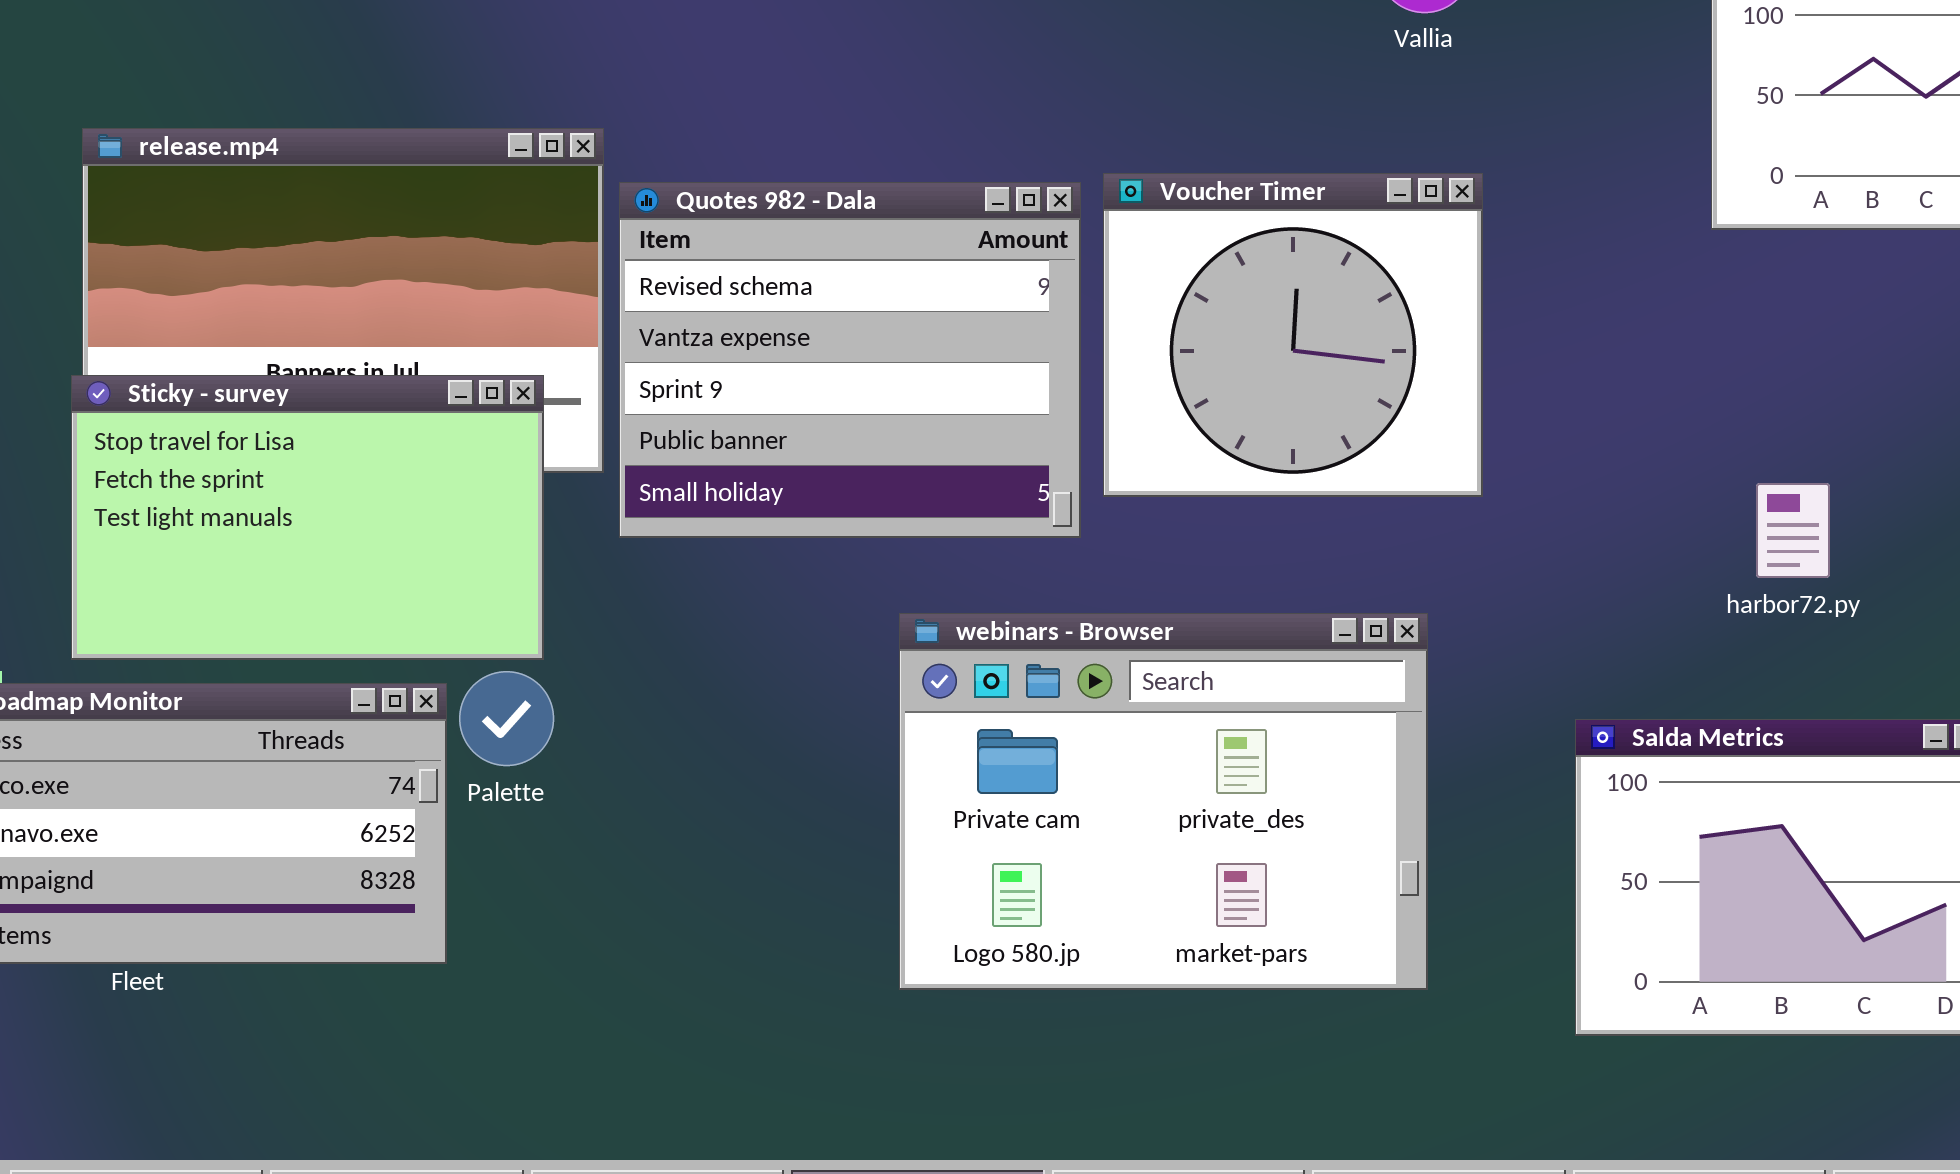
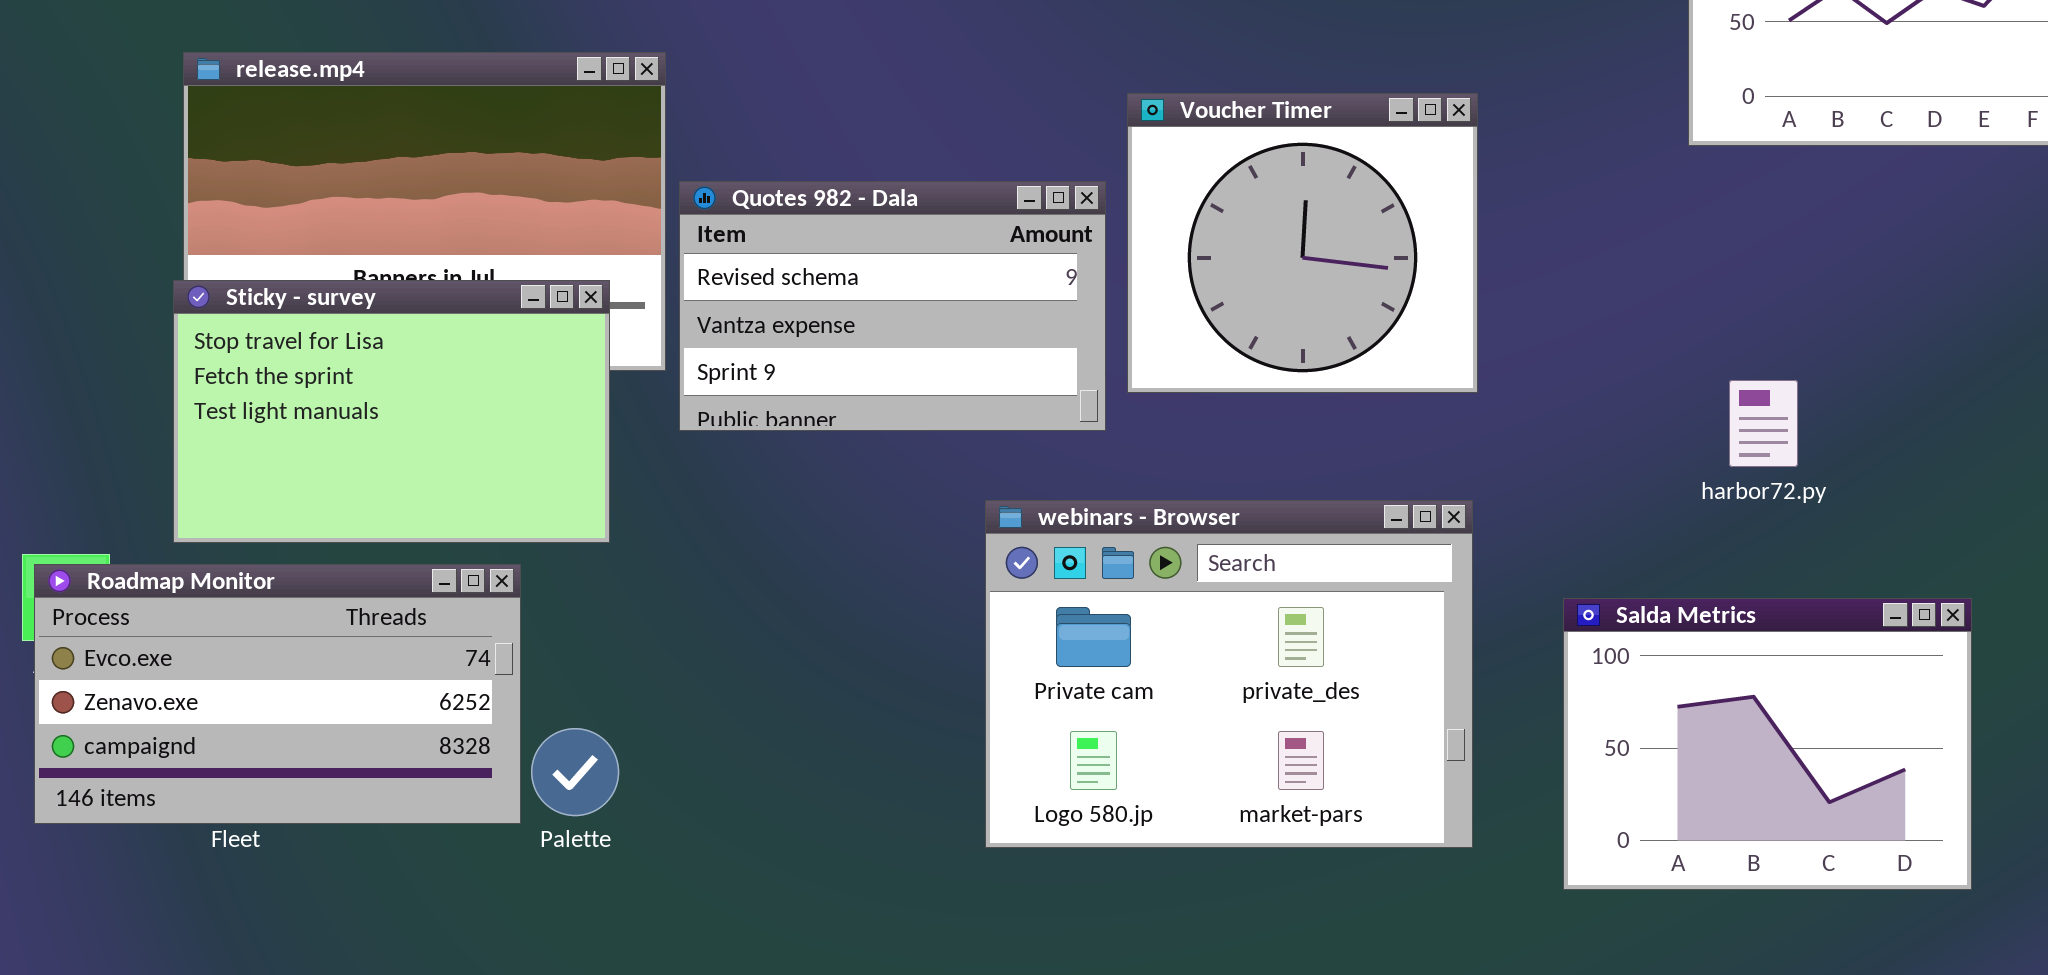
Quotes 982 - Dala: [619,182,1081,538] -> [679,181,1106,431], resized
webinars - Browser: [899,613,1428,990] -> [985,500,1473,848], moved
Palette: [459,671,554,766] -> [531,728,619,816], moved

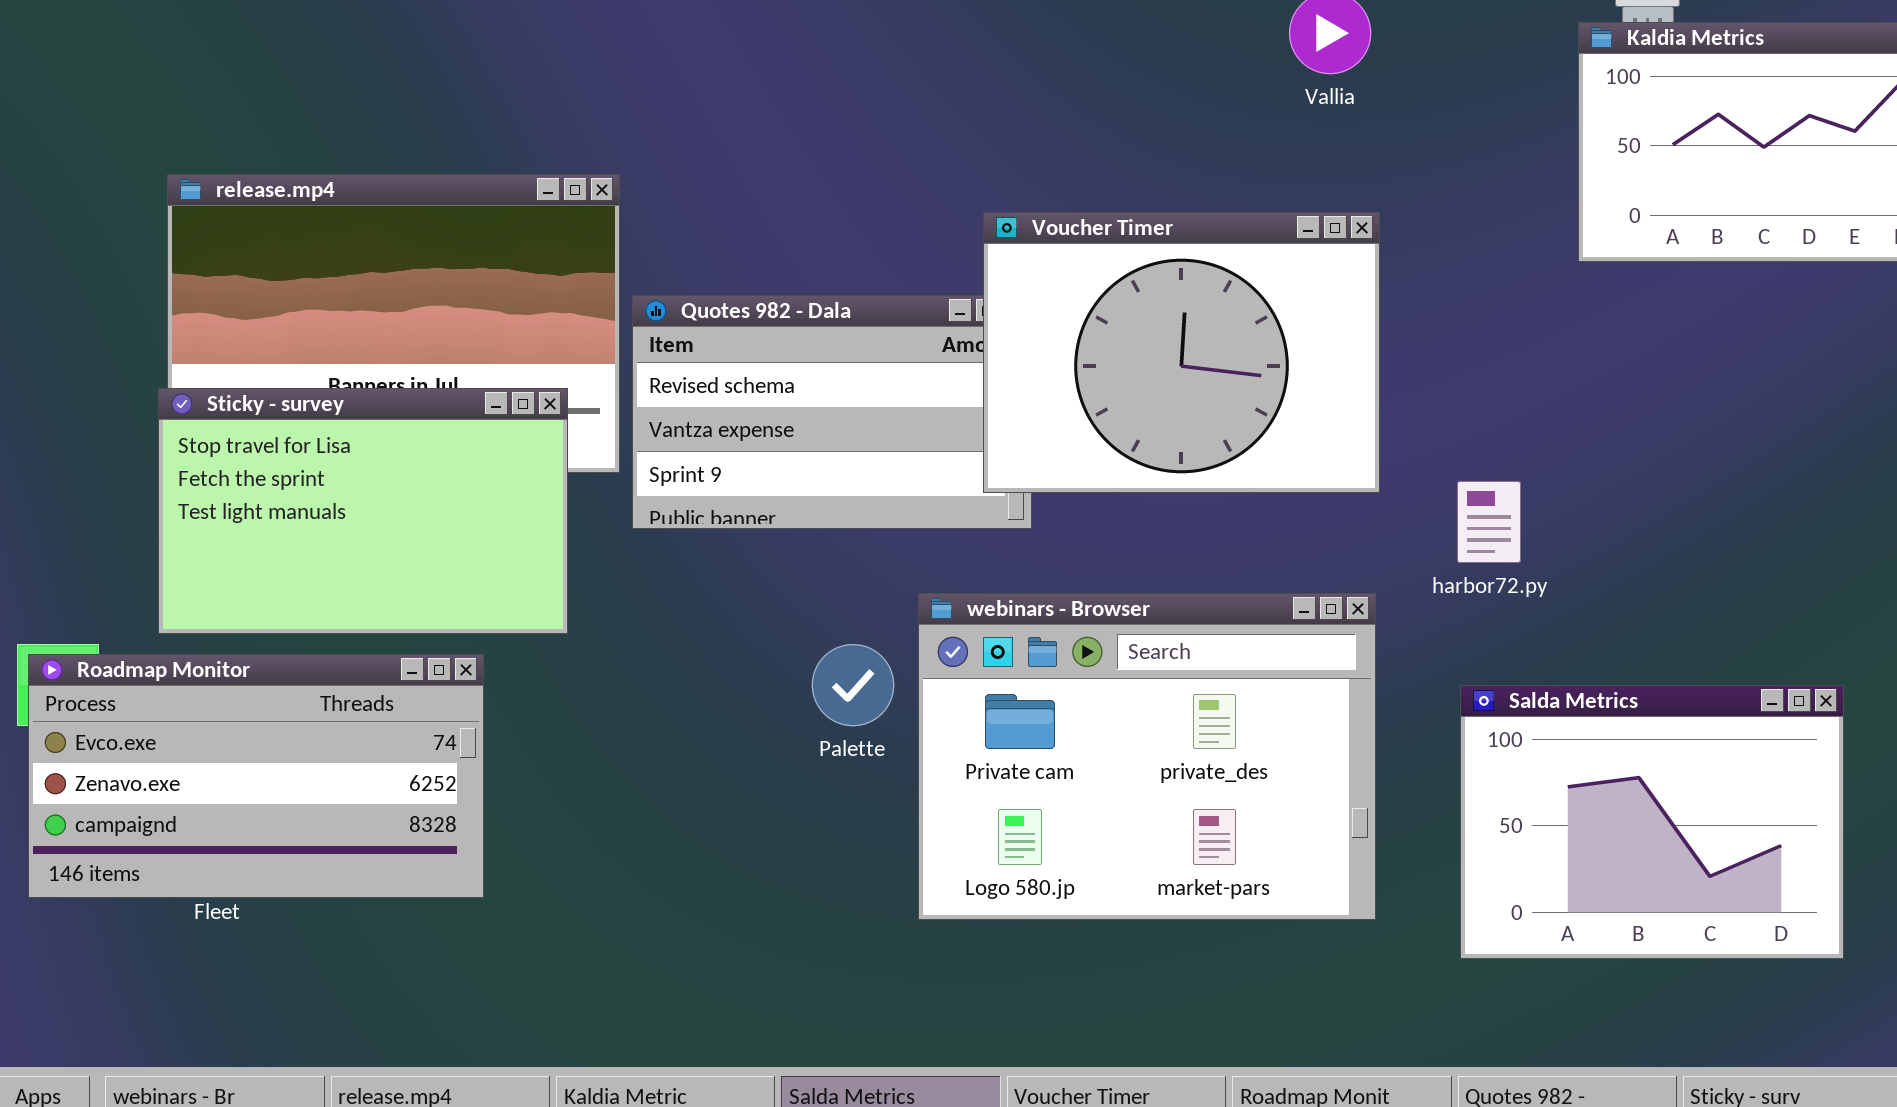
Voucher Timer: [1127,93,1478,393] -> [983,212,1380,493], resized
harbor72.py: [1729,380,1798,467] -> [1457,481,1521,563], moved
Palette: [531,728,619,816] -> [812,644,894,726], moved

